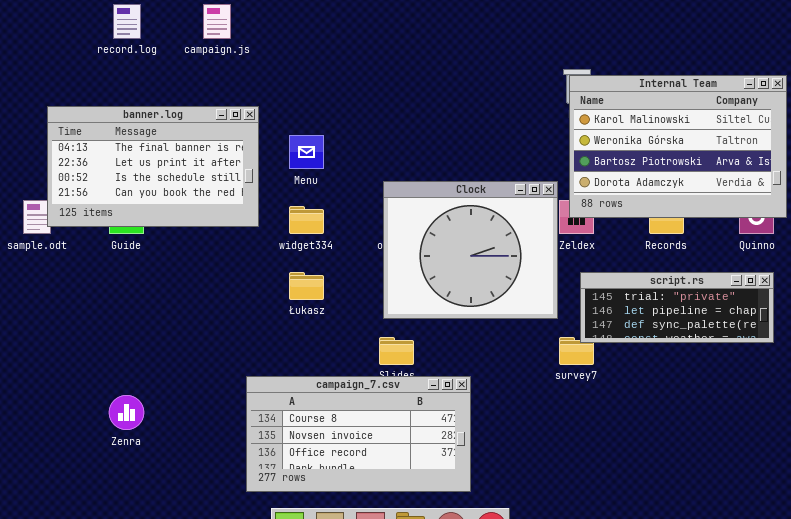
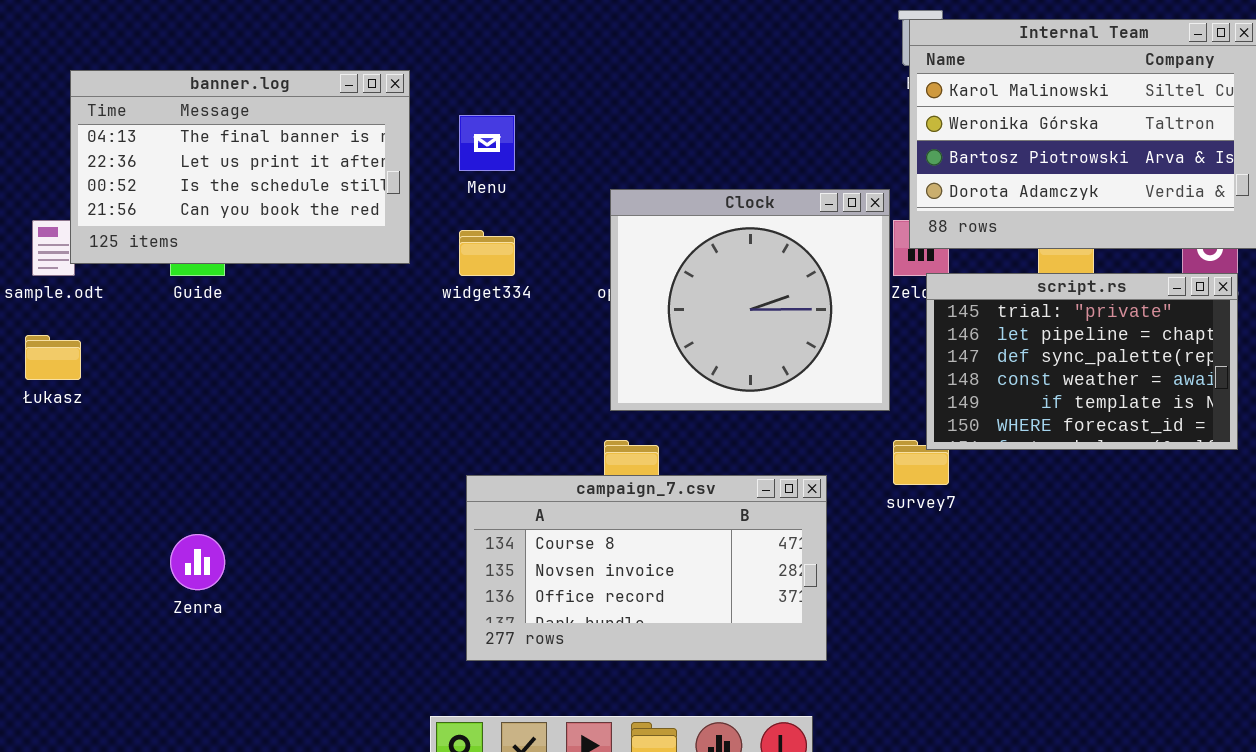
Łukasz: [289,272,324,300] -> [25,335,81,380], moved
script.rs: [580,272,774,343] -> [926,273,1238,450], resized
campaign_7.csv: [246,376,471,492] -> [466,475,827,661], moved

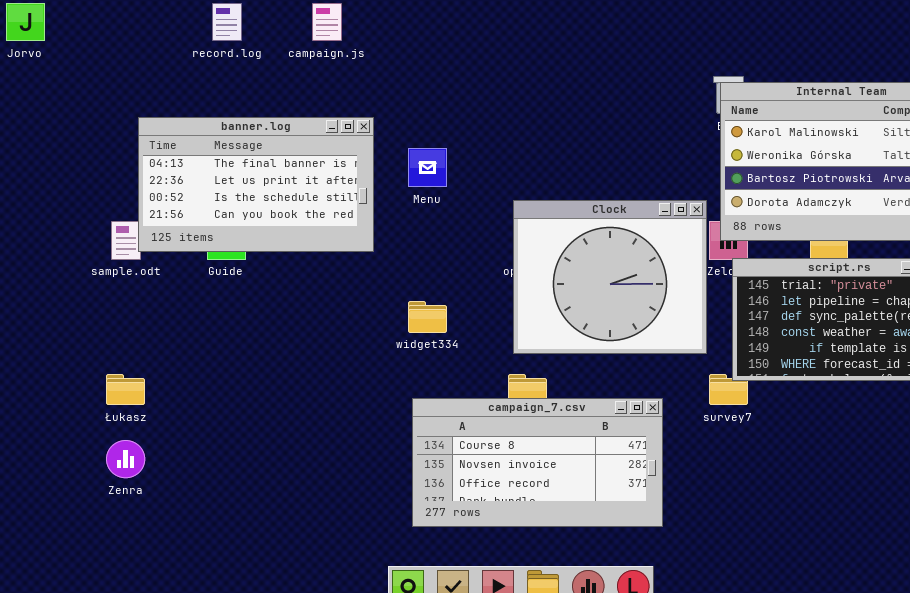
widget334: [459,230,515,276] -> [408,301,447,333], moved
Łukasz: [25,335,81,380] -> [106,374,145,405], moved
Zenra: [170,534,225,590] -> [106,440,145,478], moved

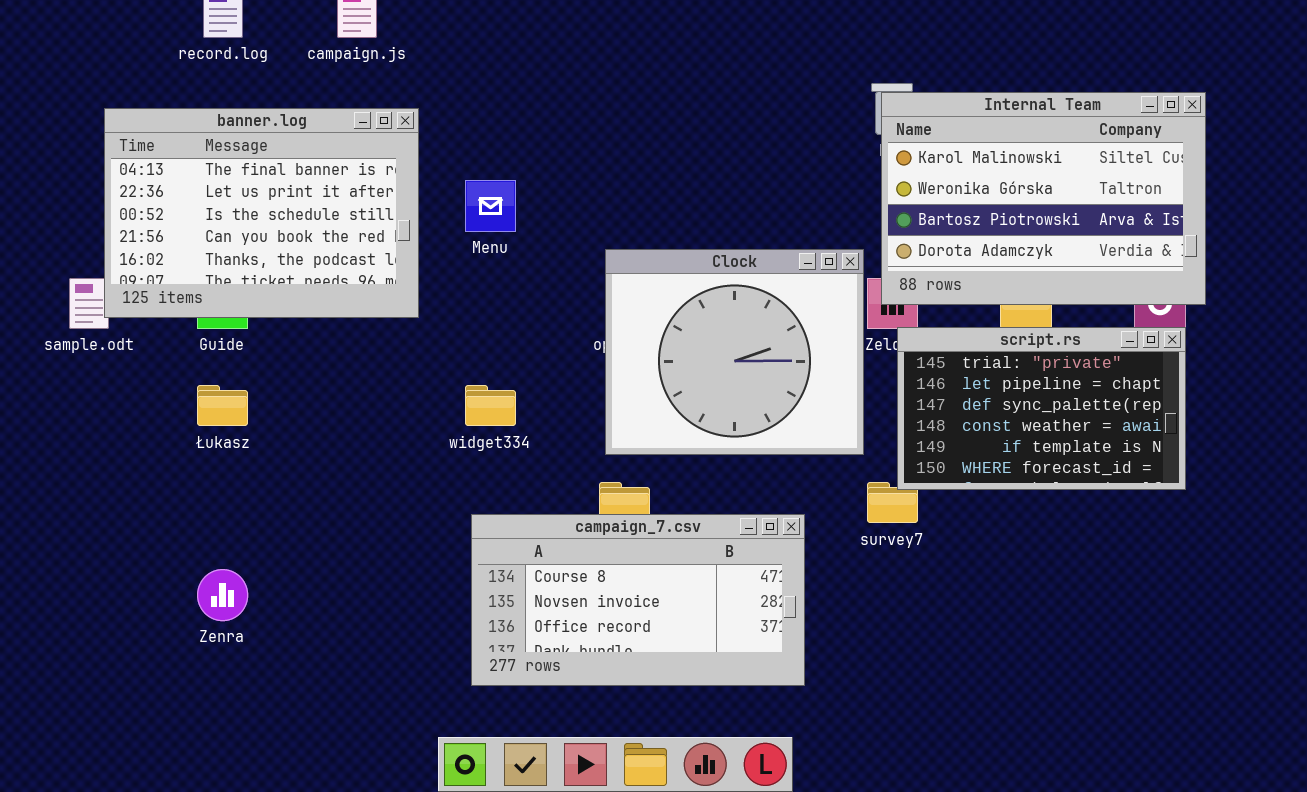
banner.log: [138,117,374,252] -> [104,108,419,318], resized
Łukasz: [106,374,145,405] -> [197,385,248,426], moved
Zenra: [106,440,145,478] -> [197,569,248,621], moved

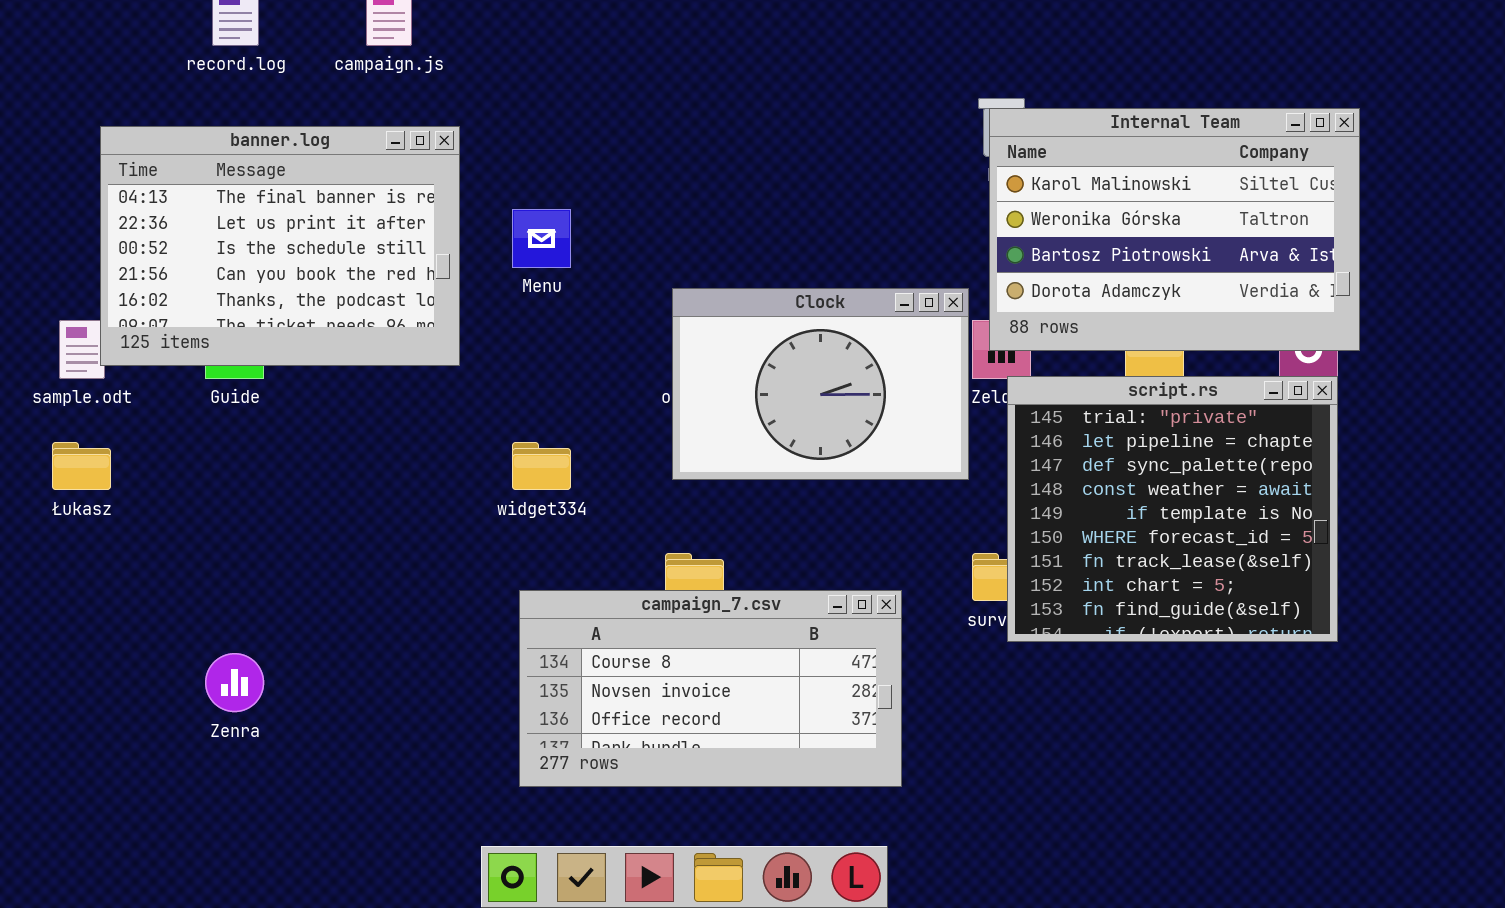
Clock: [605,249,864,455] -> [672,288,969,480], resized
script.rs: [897,327,1186,490] -> [1007,376,1338,642], resized
Łukasz: [197,385,248,426] -> [52,442,111,490], moved

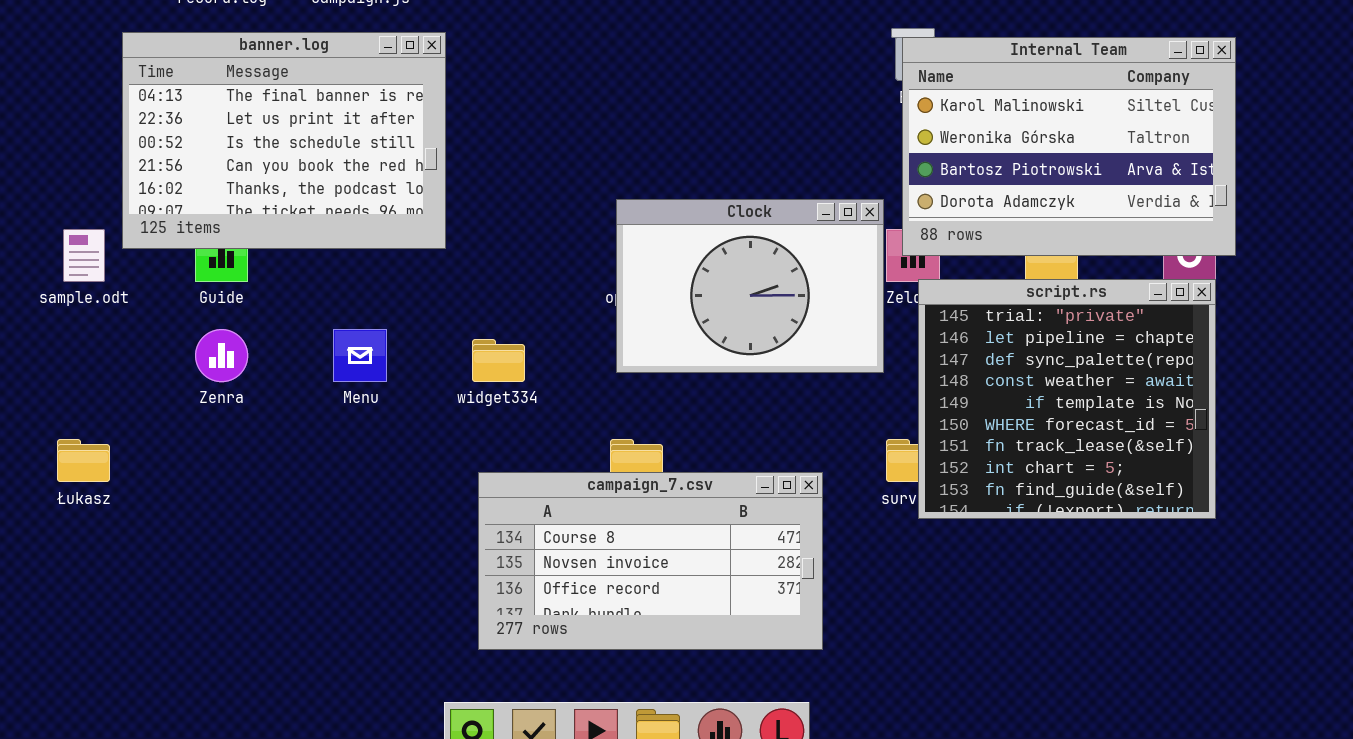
banner.log: [100,126,460,366] -> [122,32,446,249], moved
Menu: [512,209,571,268] -> [333,329,387,382], moved
Łukasz: [52,442,111,490] -> [57,439,110,482], moved
Zenra: [205,653,264,712] -> [195,329,248,382], moved

